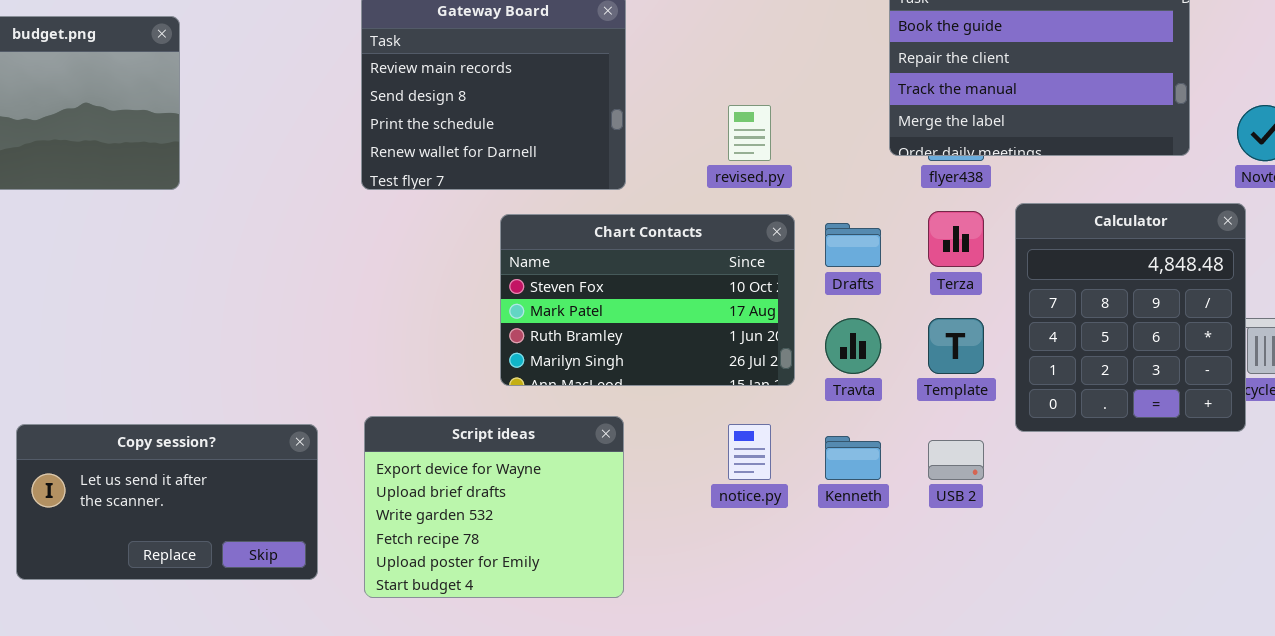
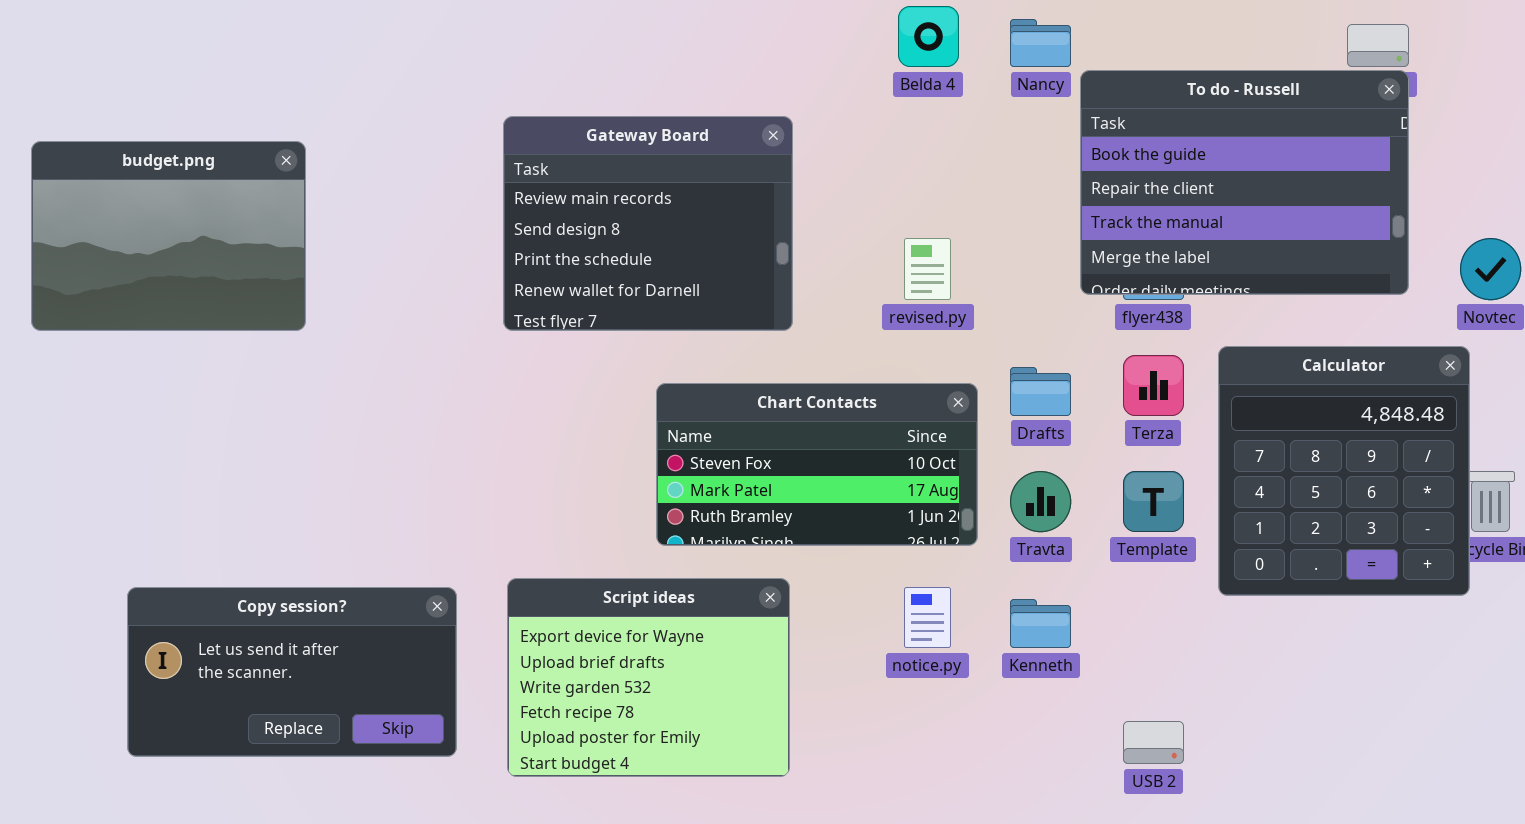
Chart Contacts: [500,214,795,386] -> [656,383,978,546], resized
USB 2: [928,440,984,480] -> [1123,721,1184,764], moved

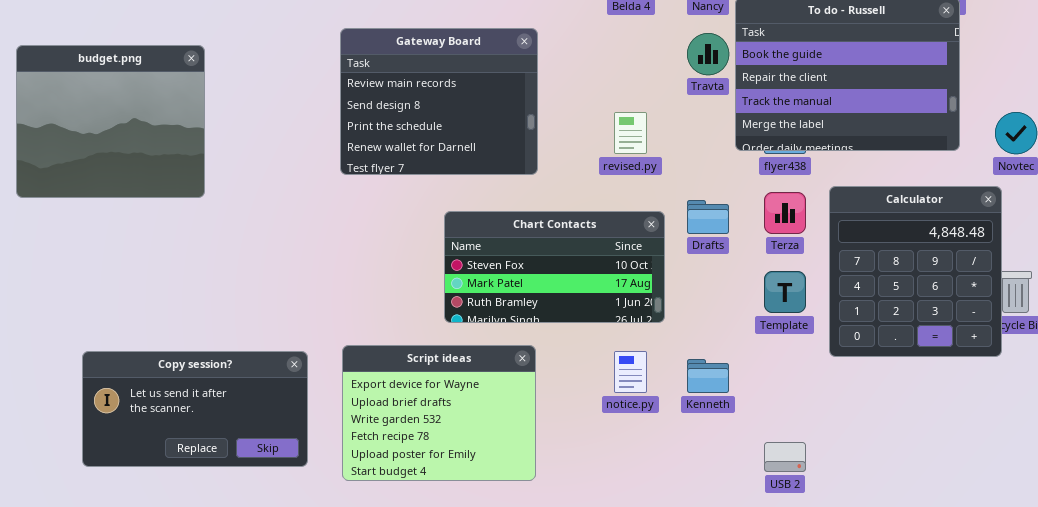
budget.png: [31,141,306,331] -> [16,45,205,198], resized
Travta: [1010,471,1071,532] -> [687,33,729,75], moved

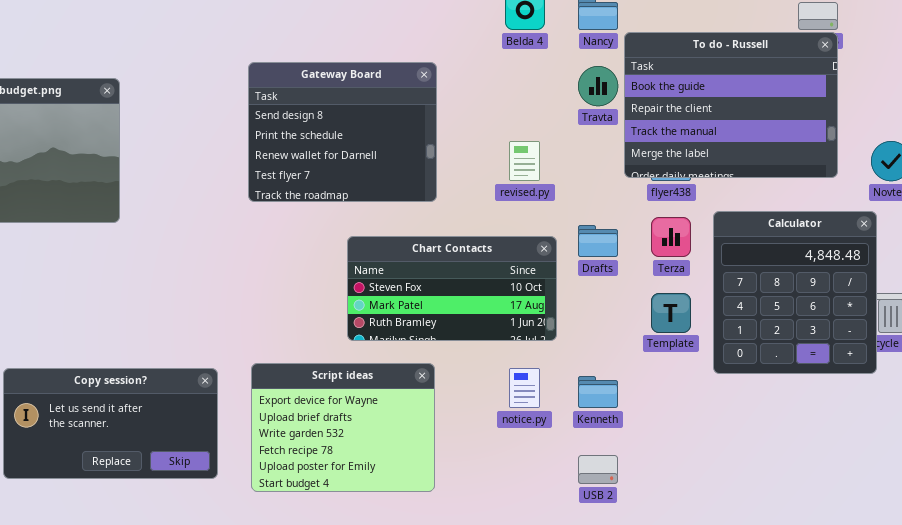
Gateway Board: [340,28,538,175] -> [248,62,437,202], scrolled down 1 row
USB 2: [764,442,806,472] -> [578,455,618,484], moved

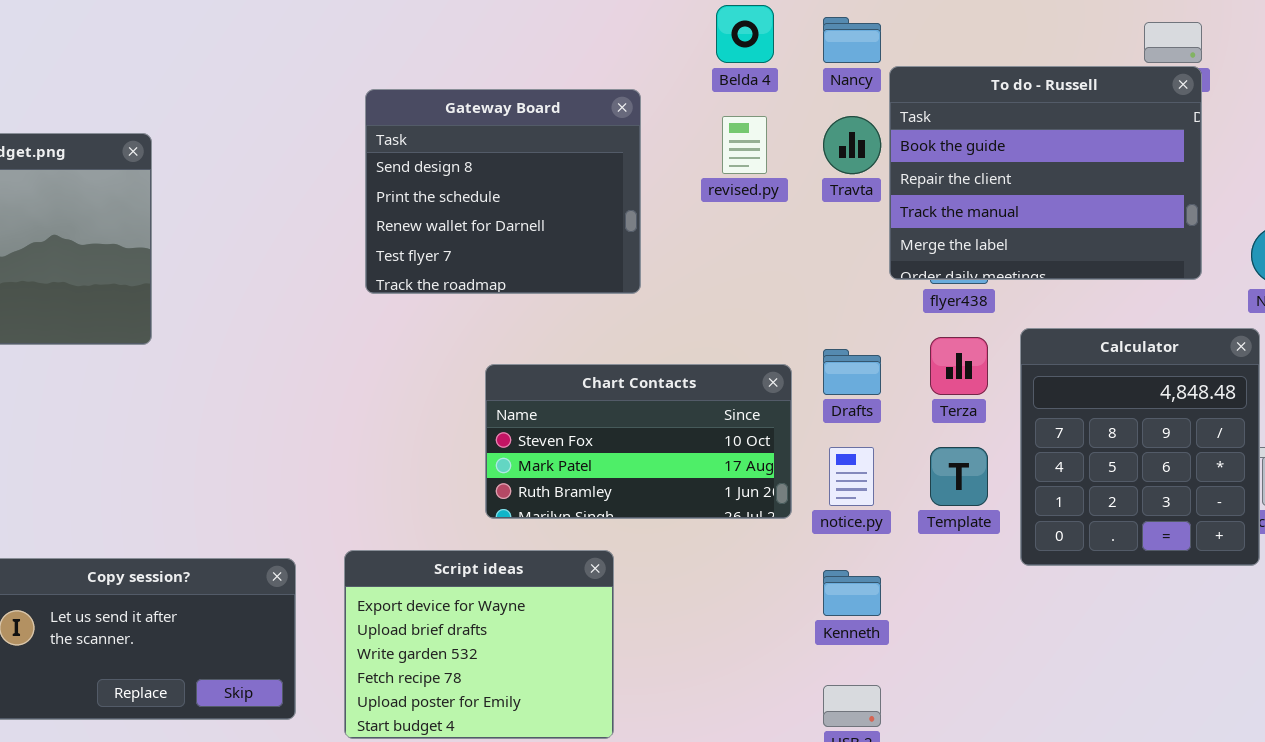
Gateway Board: [248,62,437,202] -> [365,89,641,294], moved
revised.py: [509,141,540,181] -> [722,116,767,174], moved
notice.py: [509,368,540,408] -> [829,447,874,506], moved

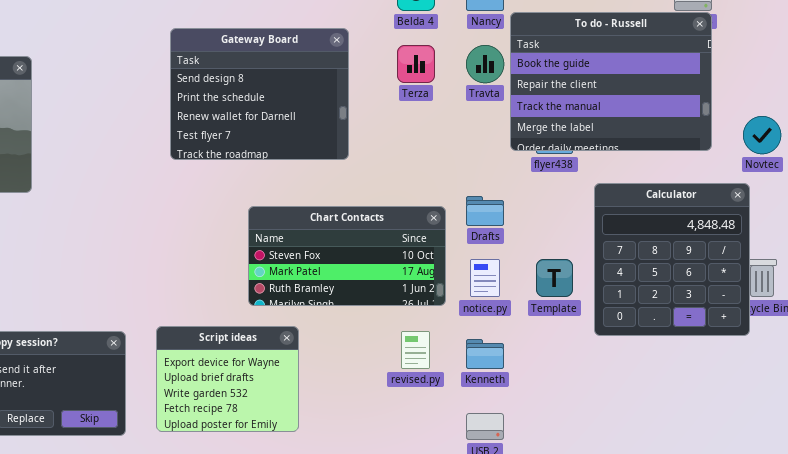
revised.py: [722,116,767,174] -> [401,331,430,369], moved
Terza: [930,337,988,395] -> [397,45,435,83], moved
Script ideas: [344,550,614,739] -> [156,326,299,432], resized

